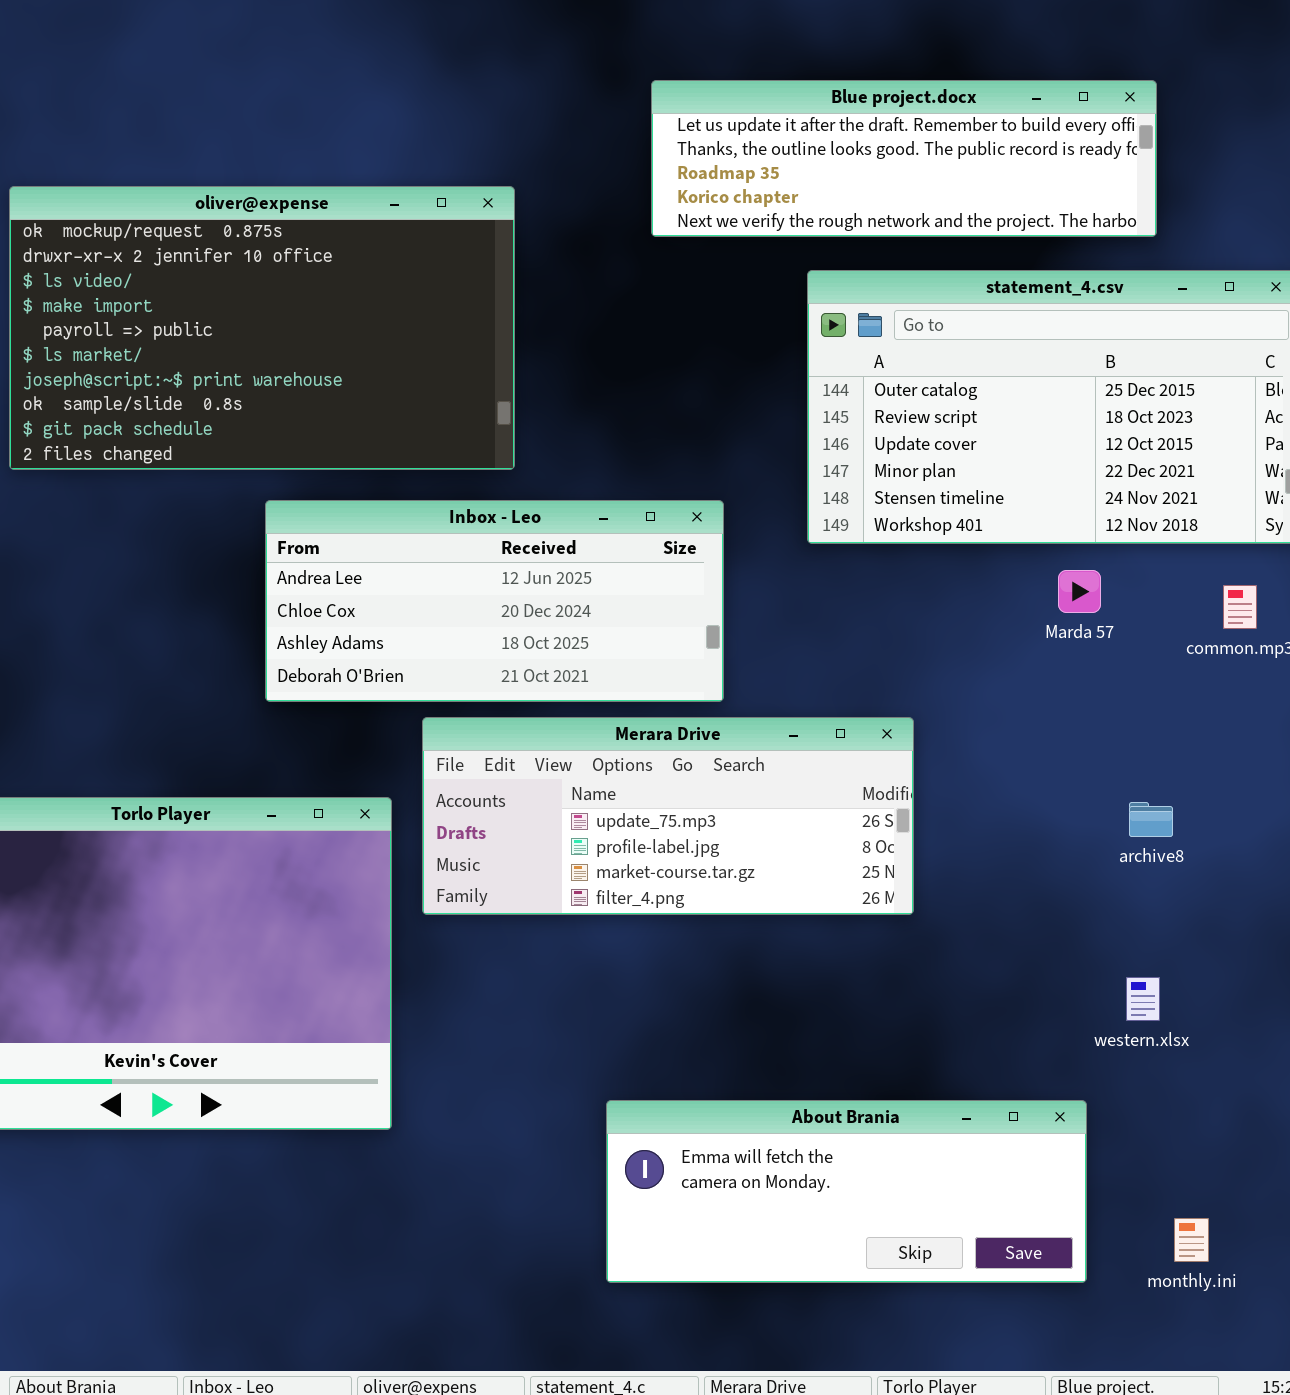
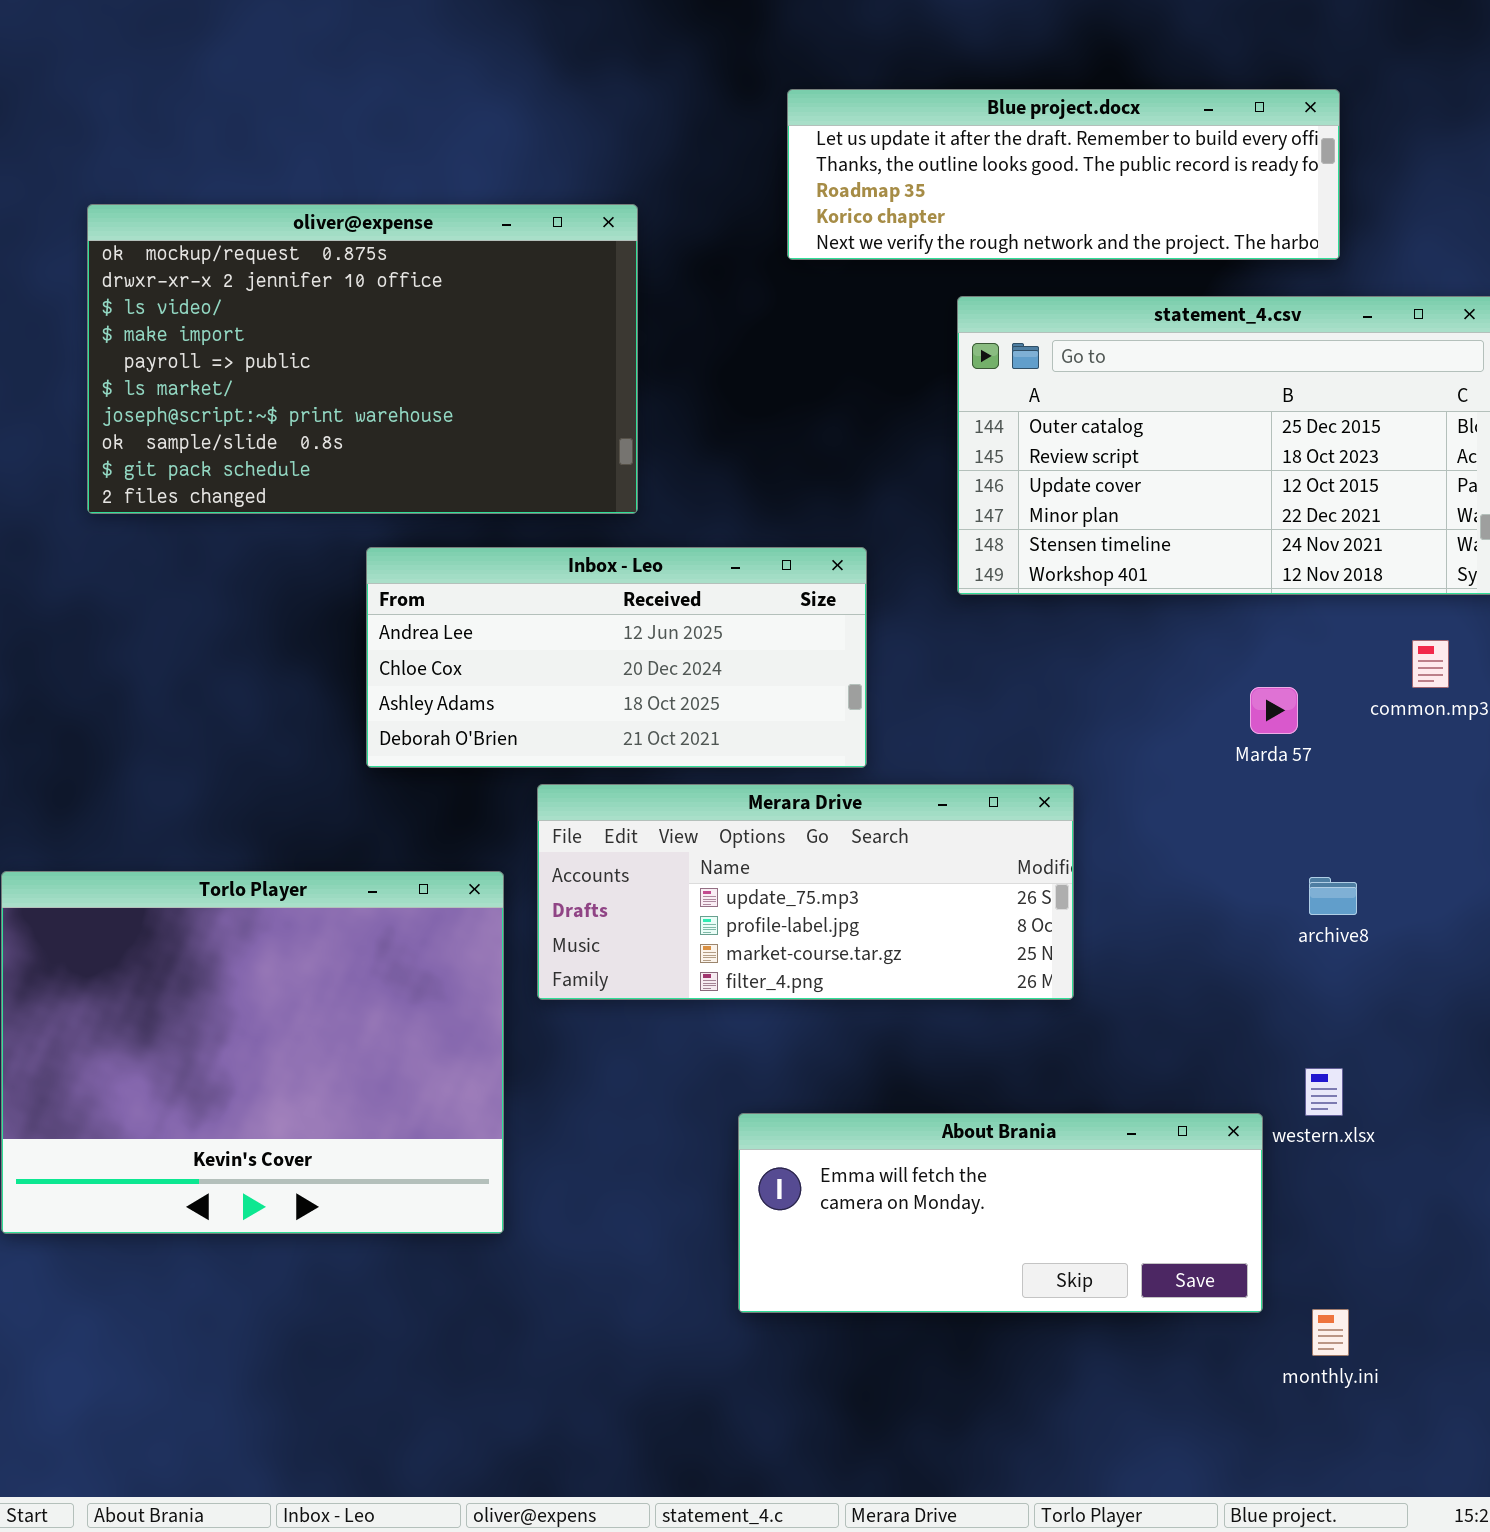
Marda 57: [1058,570,1101,613] -> [1250,687,1298,734], moved
About Brania: [606,1100,1087,1283] -> [738,1113,1263,1313], moved
monthly.ini: [1174,1218,1209,1262] -> [1312,1309,1349,1356], moved

